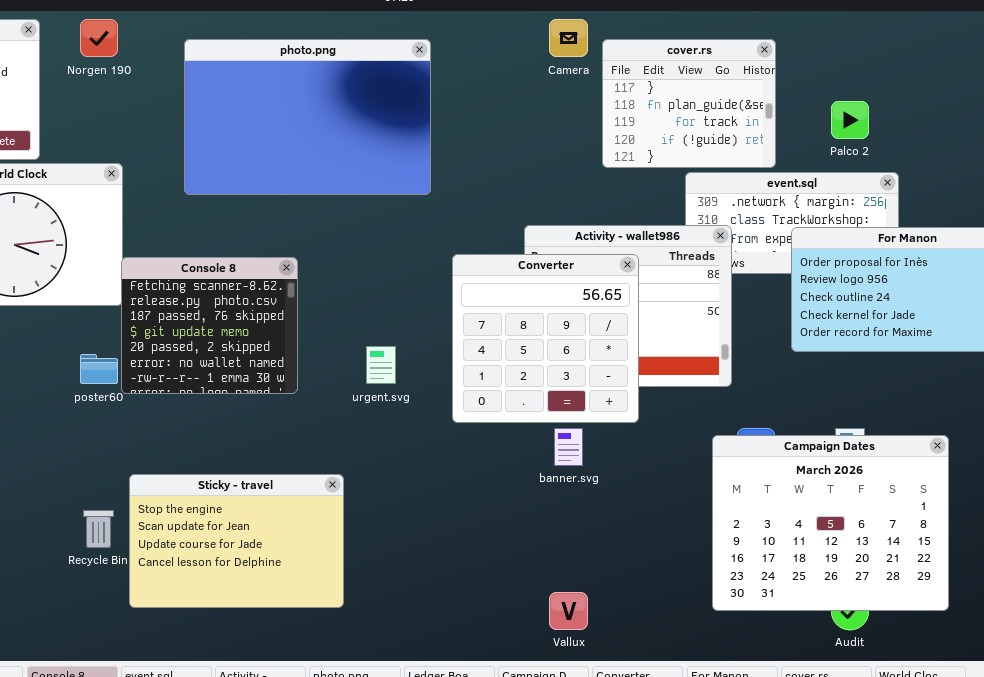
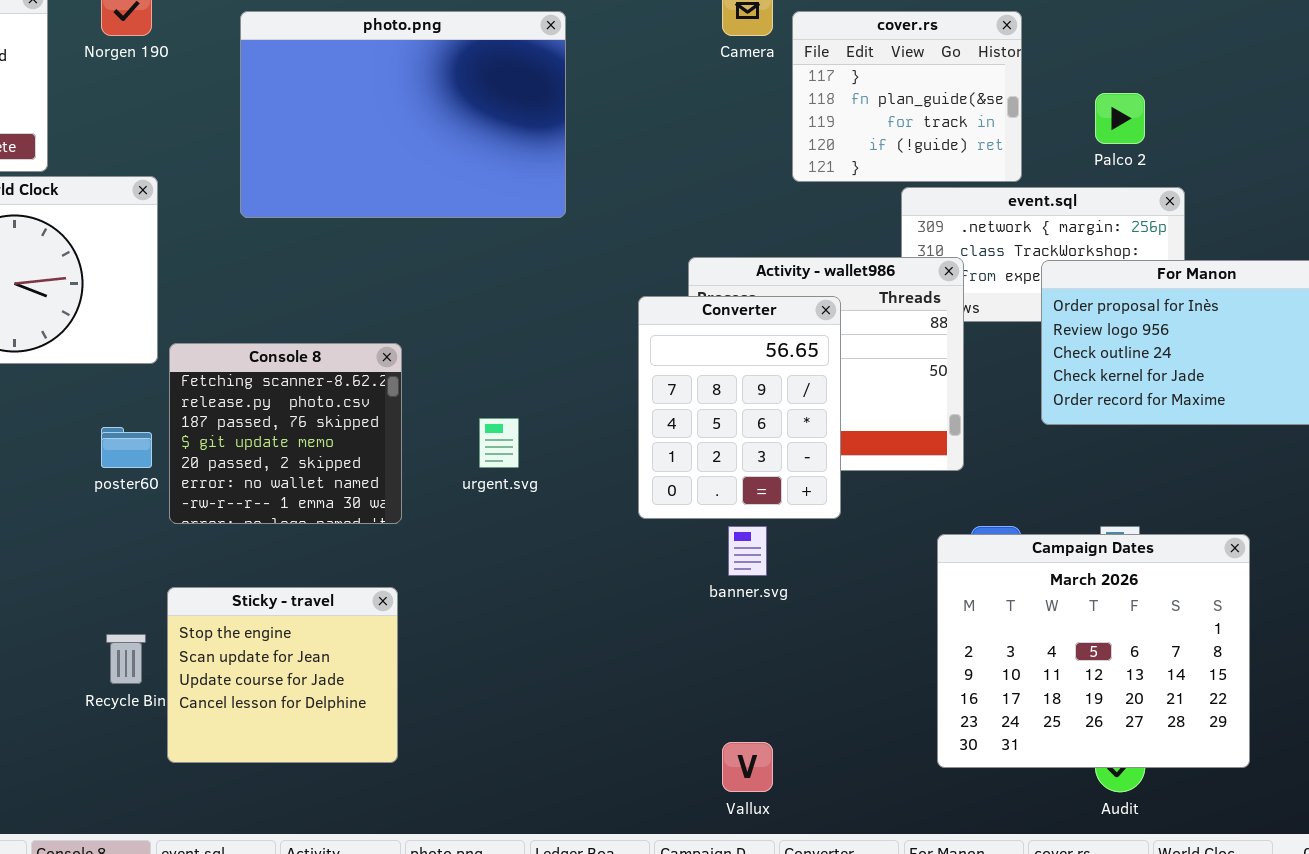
Converter: [452,254,639,423] -> [638,296,841,519], resized
Console 8: [121,257,298,394] -> [169,343,402,524], moved
Sticky - travel: [129,474,344,608] -> [167,587,398,763], resized

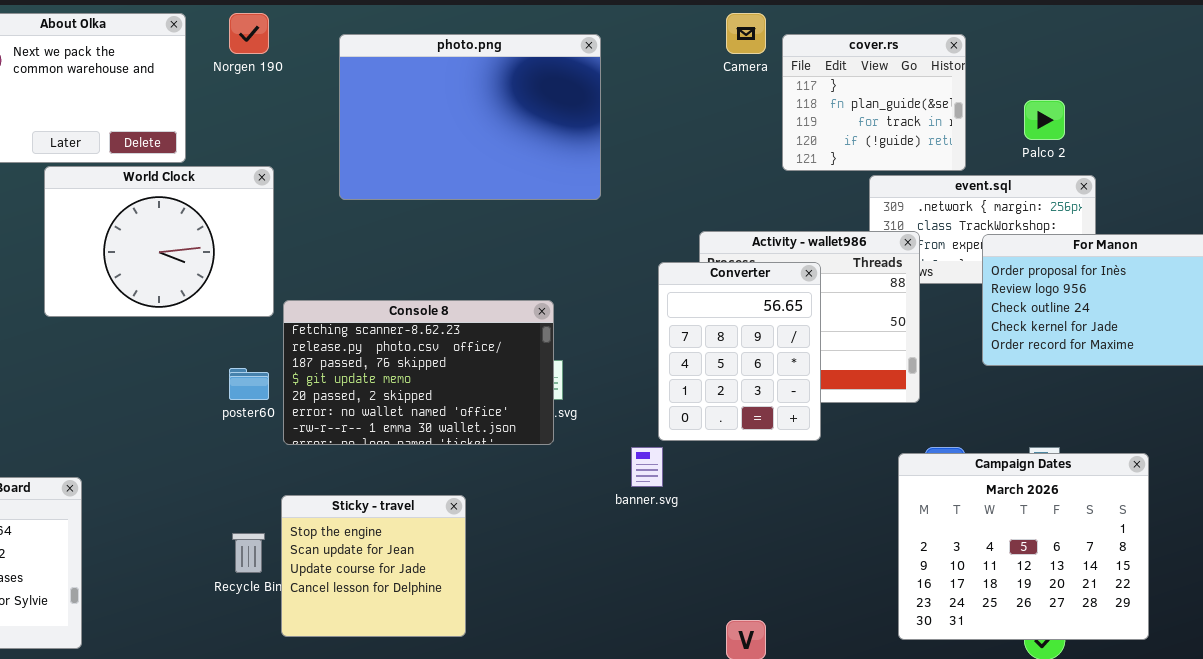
Console 8: [169,343,402,524] -> [283,300,554,445], resized
banner.svg: [728,526,767,576] -> [631,447,663,487], moved

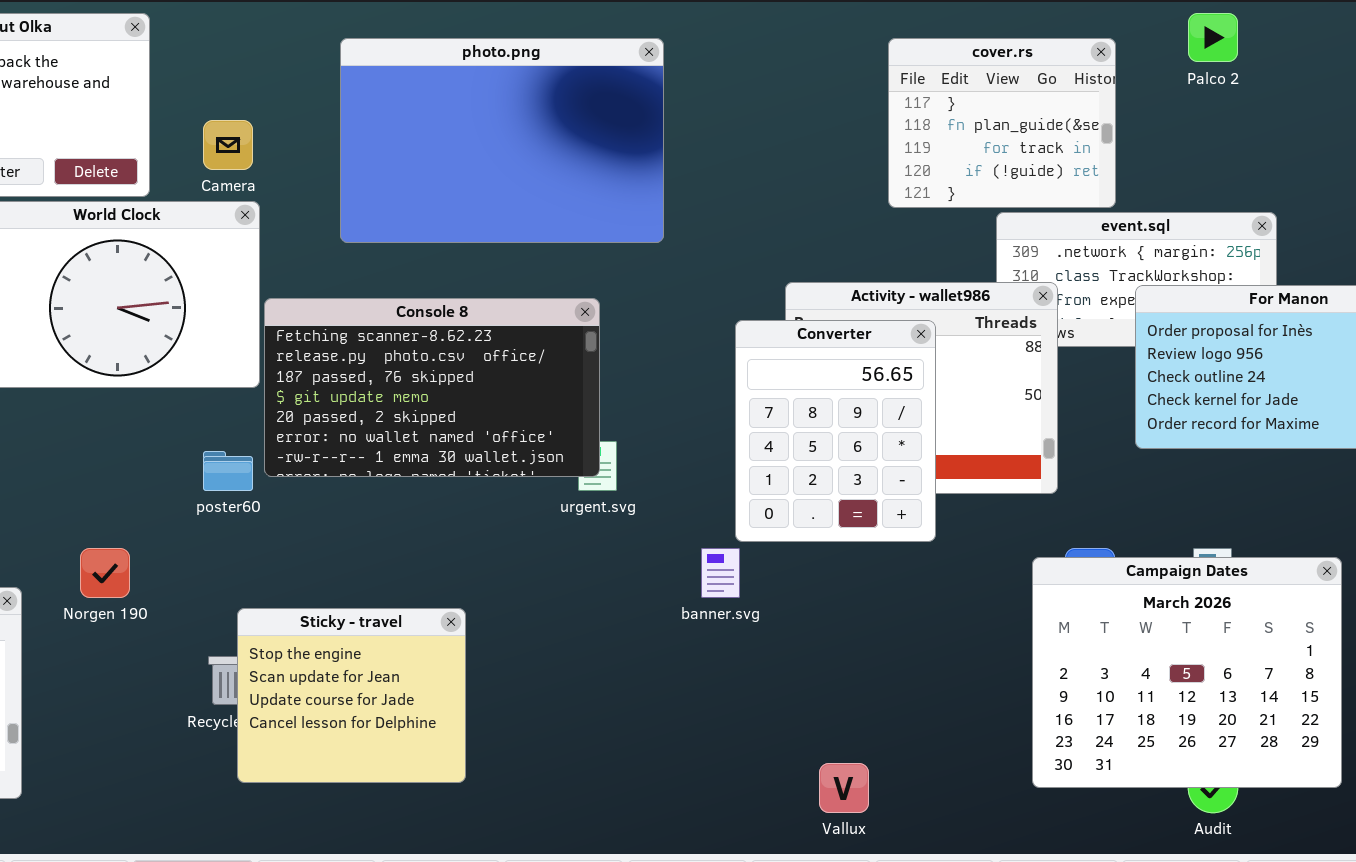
Norgen 190: [229,13,269,54] -> [80,548,130,598], moved
Camera: [726,13,766,54] -> [203,120,253,170], moved
Palco 2: [1024,100,1065,140] -> [1188,13,1238,62], moved
Console 8: [283,300,554,445] -> [264,298,600,477], moved
Sticky - travel: [281,495,466,637] -> [237,608,466,783], moved

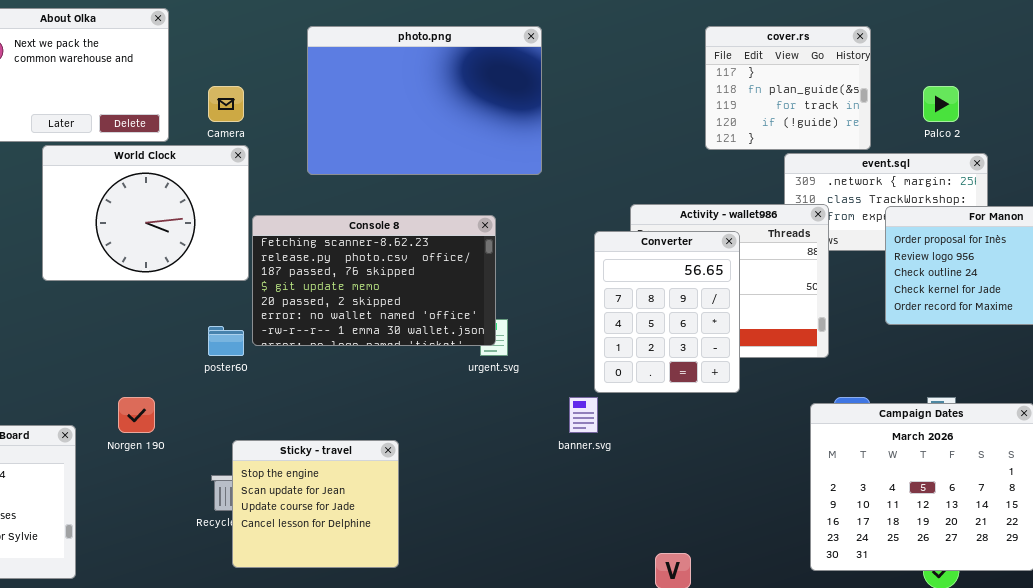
Palco 2: [1188,13,1238,62] -> [923,86,959,122], moved

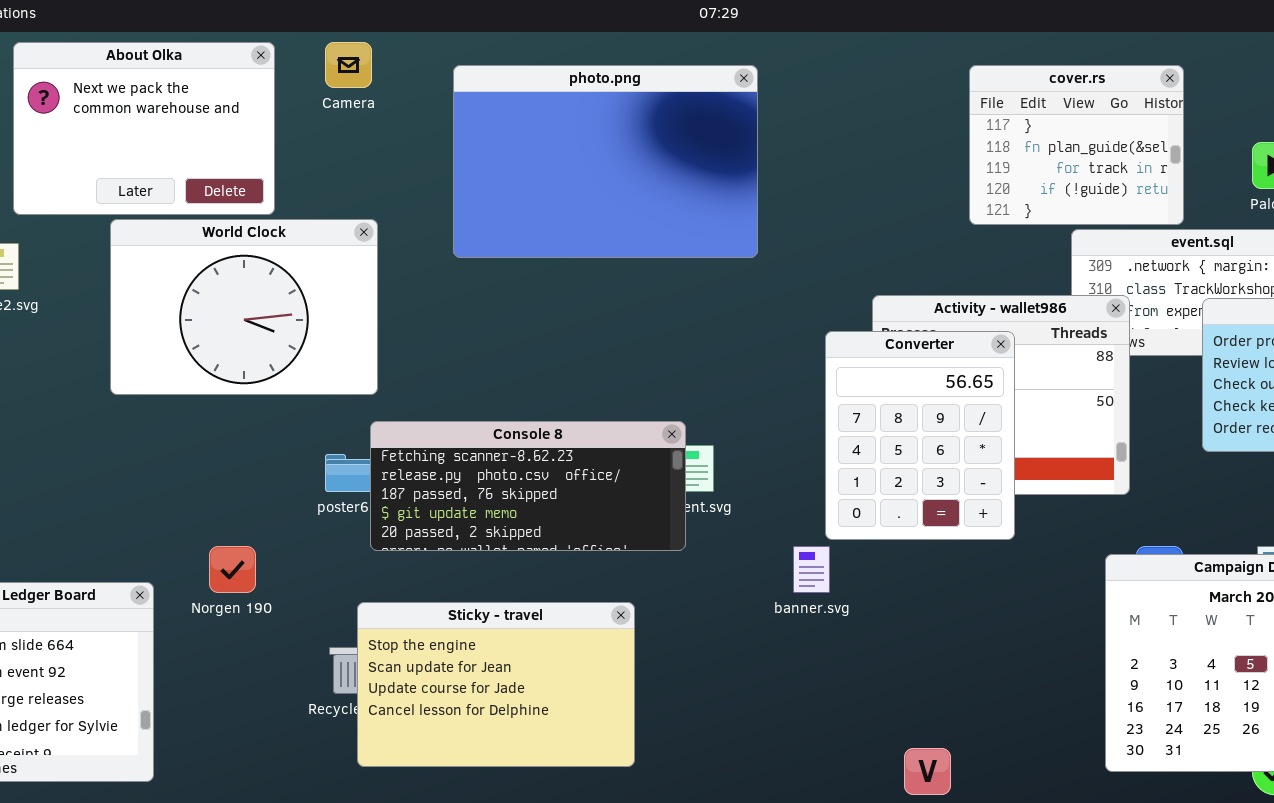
Camera: [208,86,244,122] -> [325,42,372,88], moved
Console 8: [252,215,496,346] -> [370,421,686,551], moved, resized
Sticky - travel: [232,440,399,568] -> [357,602,635,767], resized

